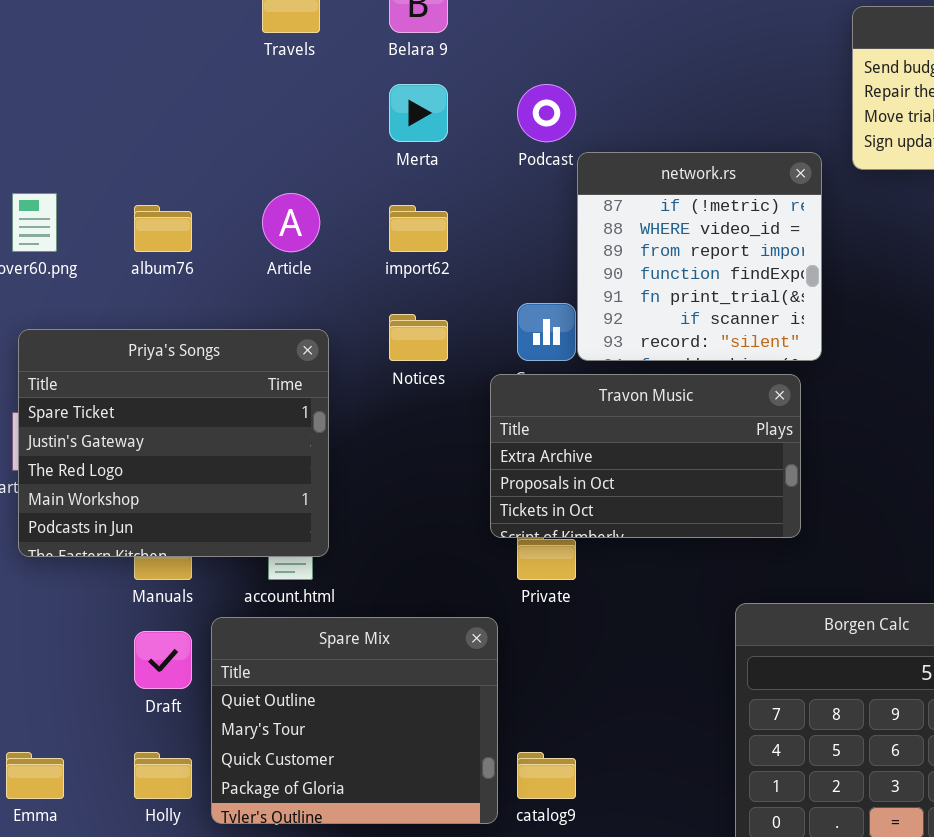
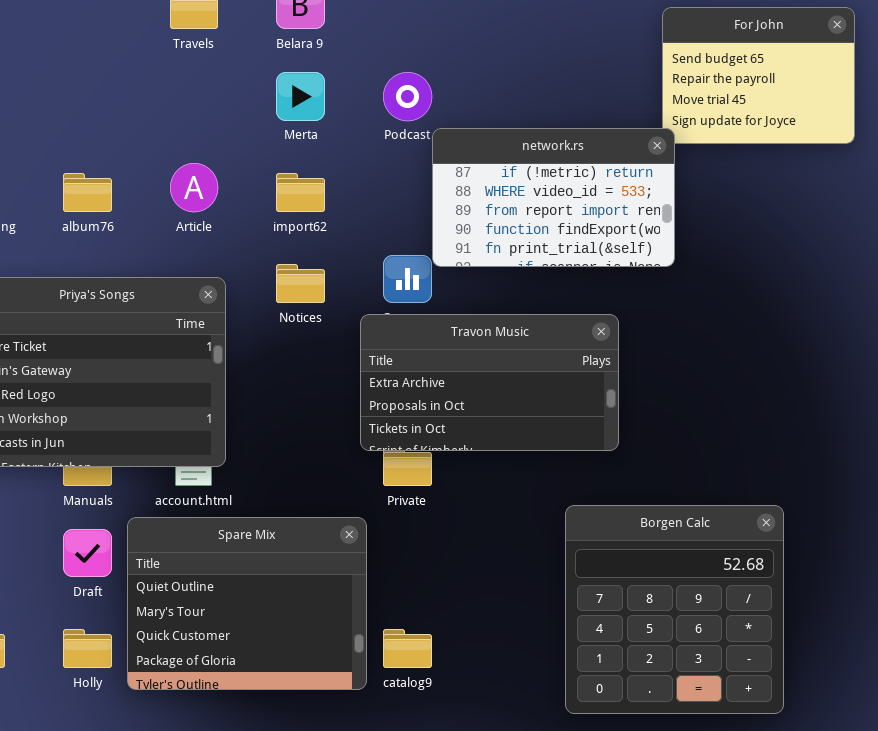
network.rs: [577,152,822,361] -> [432,128,675,267], resized

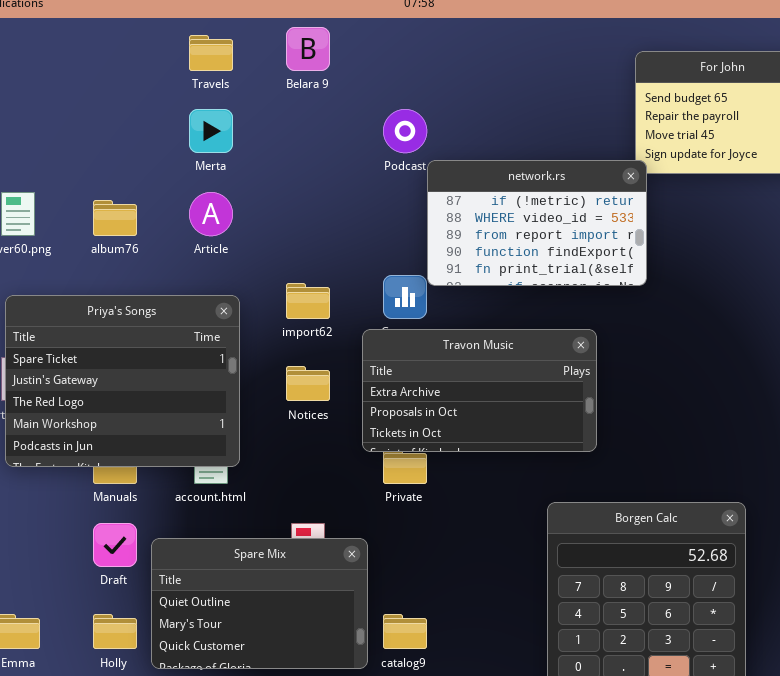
Merta: [276,72,325,121] -> [189,109,233,153], moved
import62: [276,173,325,212] -> [286,283,330,319], moved
Notices: [276,264,325,303] -> [286,366,330,401], moved
Spare Mix: [127,517,367,690] -> [151,538,368,669], resized

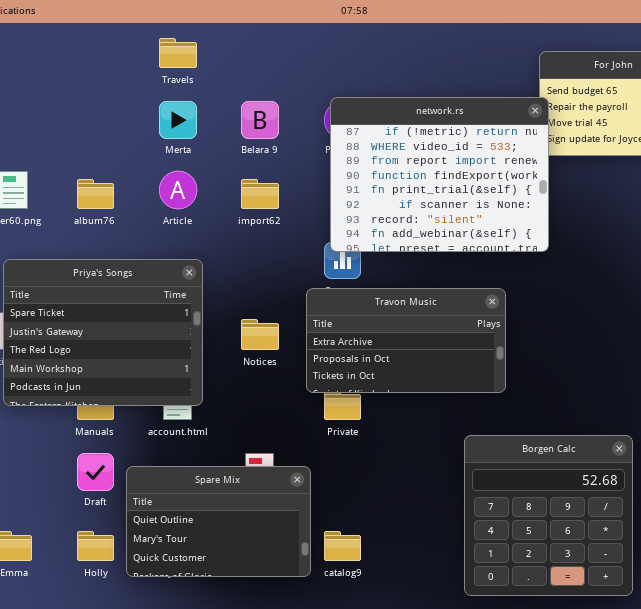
Belara 9: [286,27,330,71] -> [241,101,279,139], moved
network.rs: [427,160,647,286] -> [330,97,549,252], resized
import62: [286,283,330,319] -> [241,179,279,209], moved

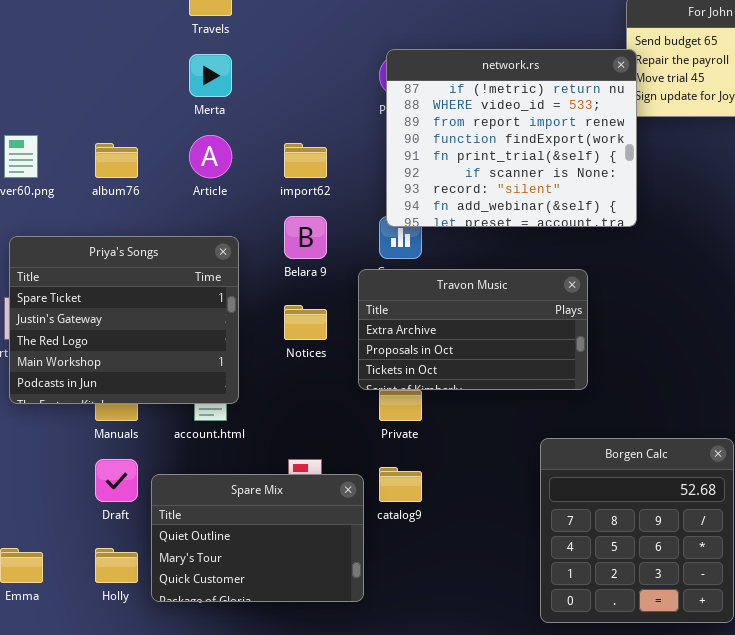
Belara 9: [241,101,279,139] -> [284,216,327,259], moved
catalog9: [324,531,361,561] -> [379,467,422,502], moved

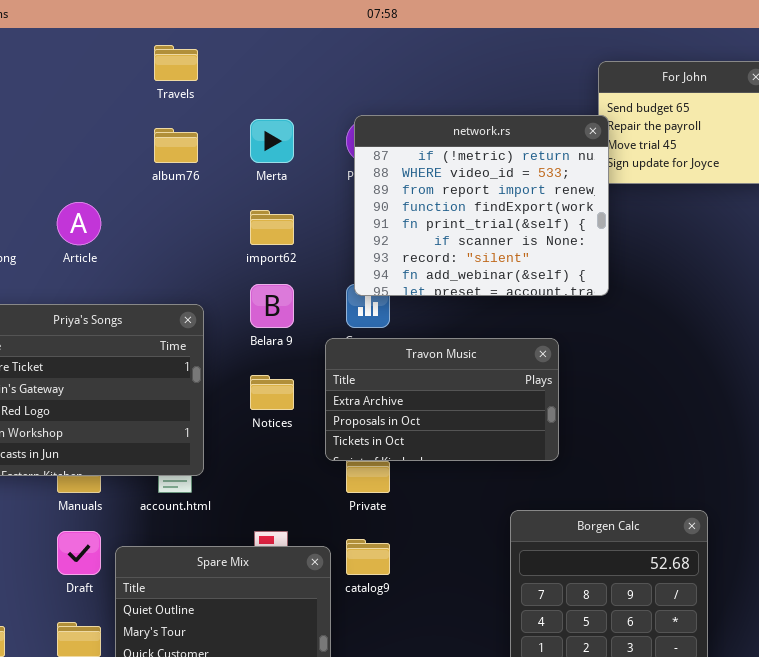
Merta: [189,54,232,97] -> [250,119,294,163], moved
Article: [189,135,232,178] -> [57,202,101,245], moved
album76: [95,143,138,178] -> [154,128,198,163], moved

